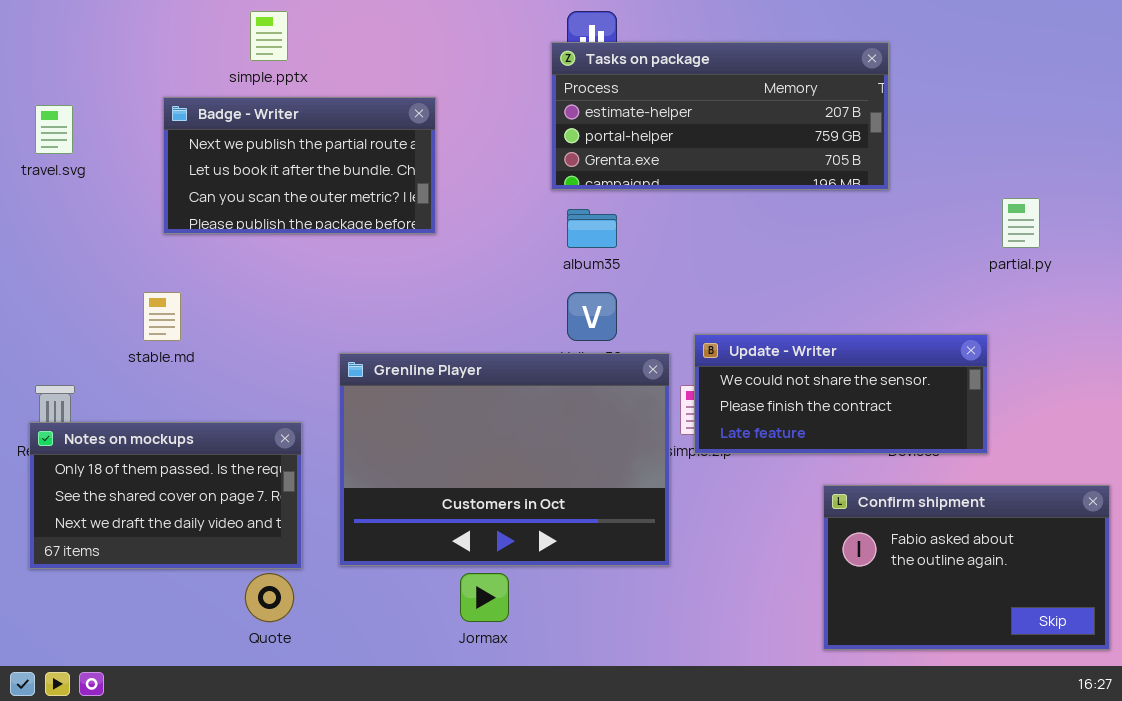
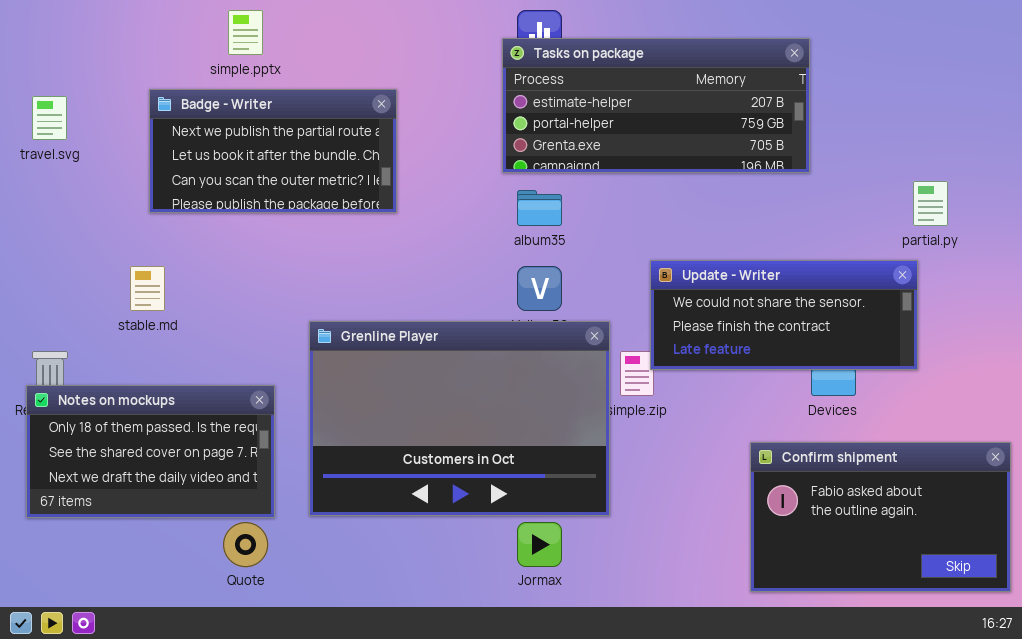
Update - Writer: [694,334,988,454] -> [650,260,918,370], moved
Jormax: [460,573,509,622] -> [517,522,562,567], moved

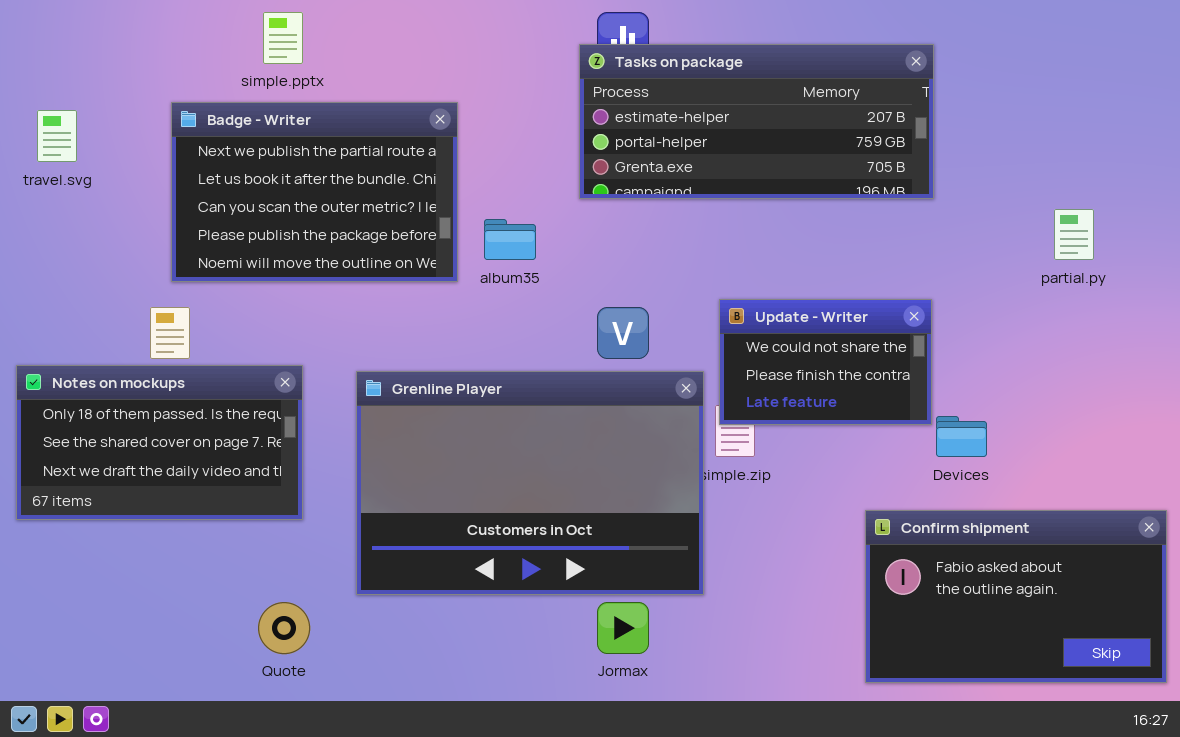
Badge - Writer: [149,89,397,213] -> [171,102,458,282], resized
album35: [517,190,562,226] -> [484,219,536,260], moved
Update - Writer: [650,260,918,370] -> [719,299,932,425], moved, resized
Notes on mockups: [26,385,275,518] -> [16,365,303,520], moved

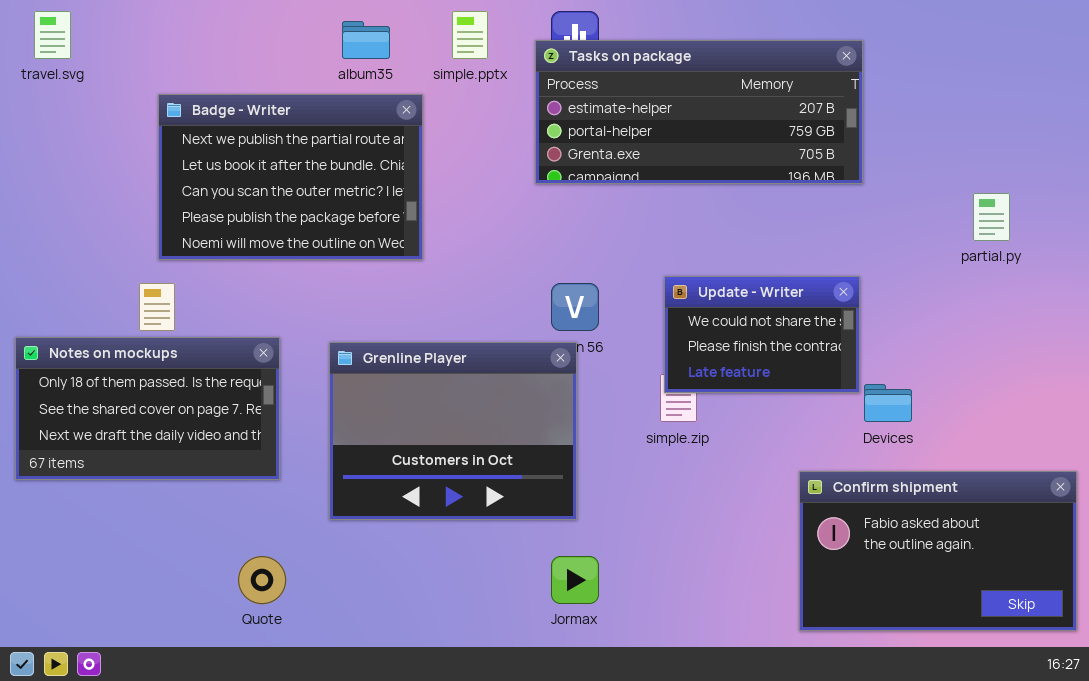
simple.pptx: [263,12,303,64] -> [452,11,488,59], moved
travel.svg: [37,110,77,162] -> [34,11,71,59], moved
album35: [484,219,536,260] -> [342,21,390,59], moved
Grenline Player: [356,371,704,595] -> [329,342,577,520], resized

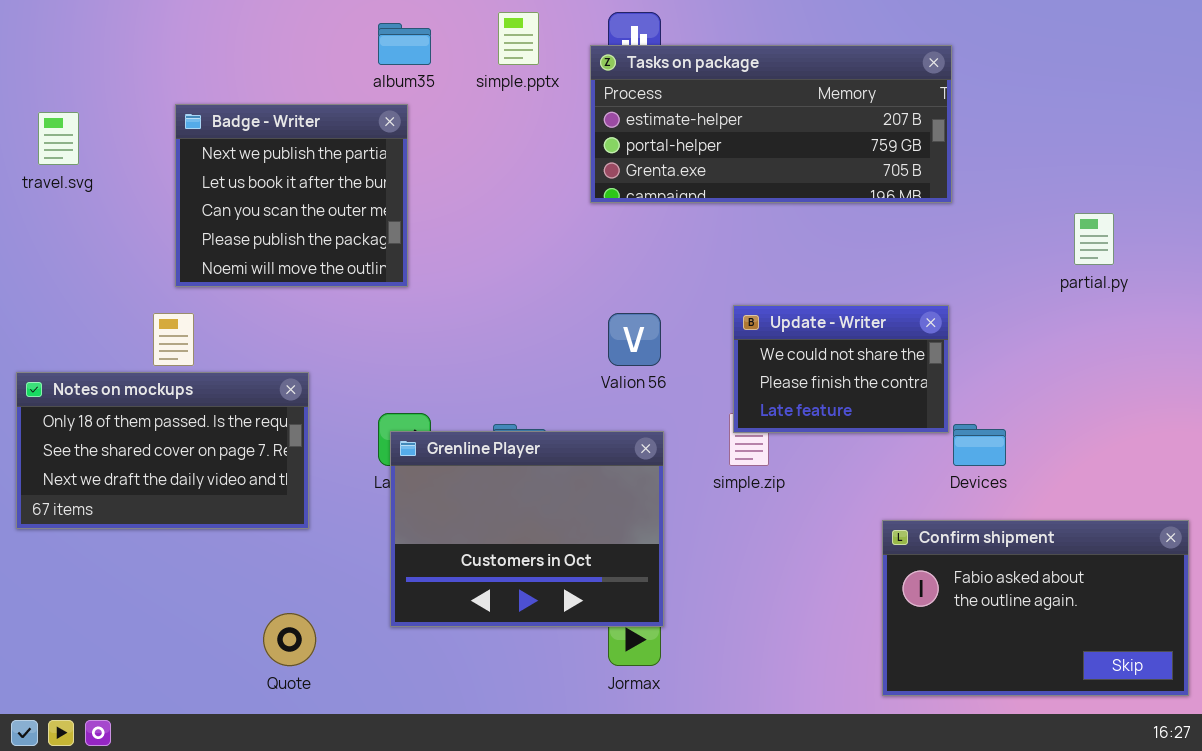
travel.svg: [34,11,71,59] -> [38,112,79,165], moved
Badge - Writer: [158,94,423,260] -> [175,104,408,287], resized
Grenline Player: [329,342,577,520] -> [390,431,664,627], moved

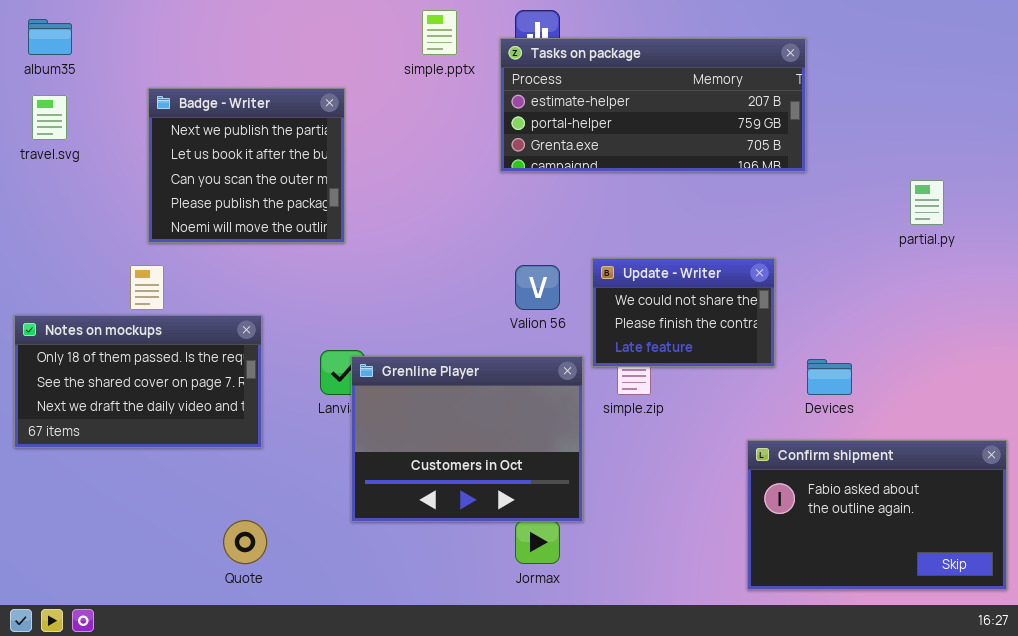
album35: [378,23,431,65] -> [28,19,72,55], moved
Update - Writer: [733,305,949,433] -> [592,258,775,367], moved
Grenline Player: [390,431,664,627] -> [351,356,583,522], moved

